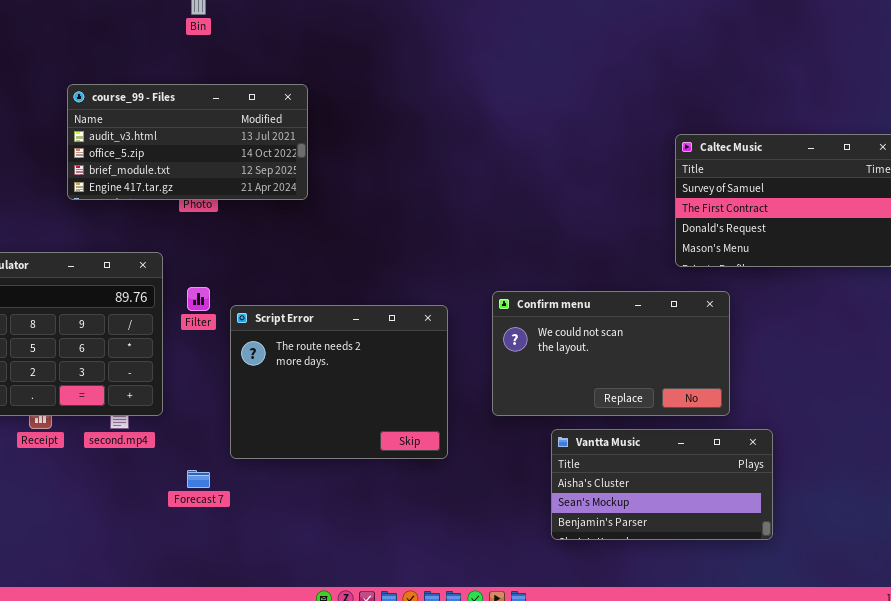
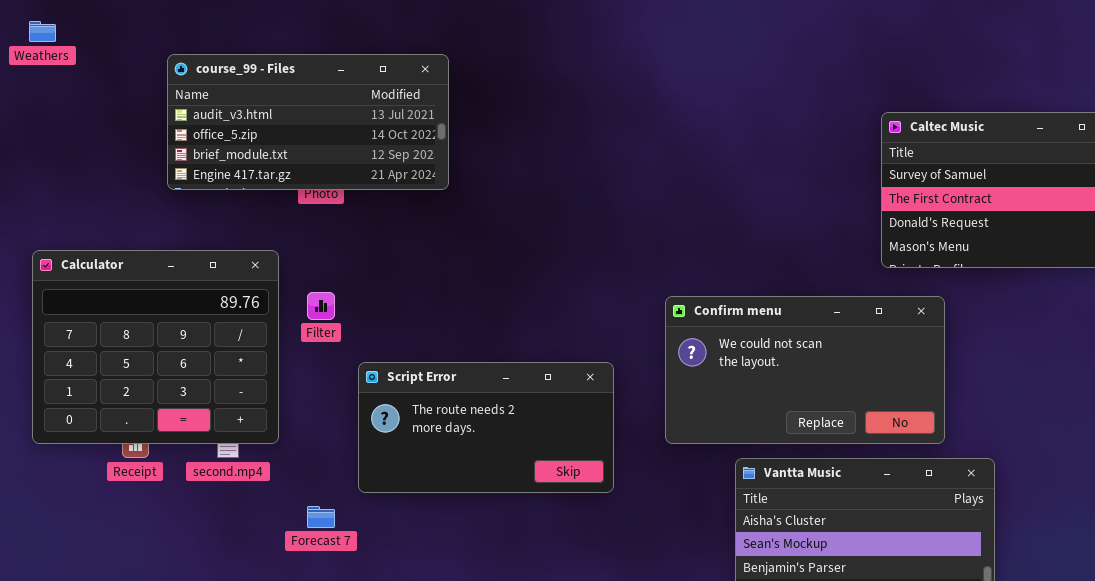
Script Error: [230,305,448,459] -> [358,362,614,493], resized

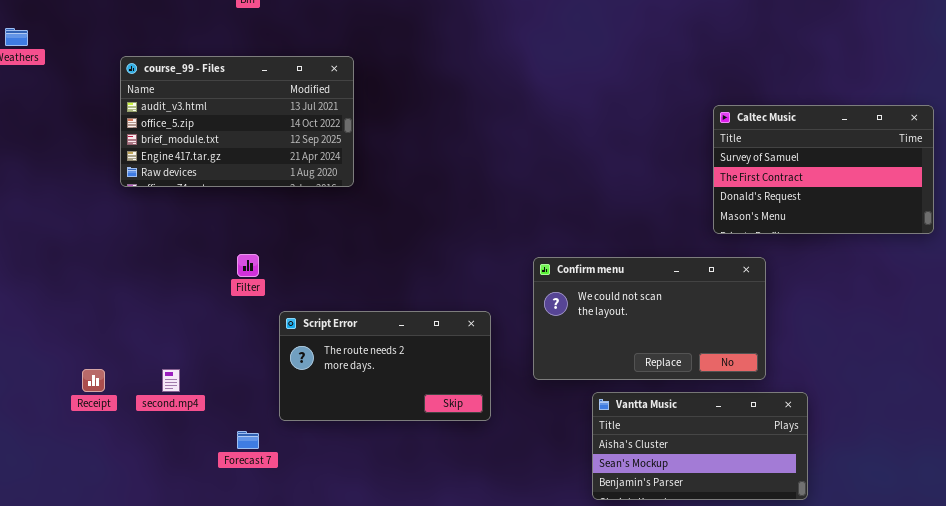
course_99 - Files: [167,54,449,190] -> [120,56,354,187], resized
Calculator: [32,250,279,444] -> none, closed

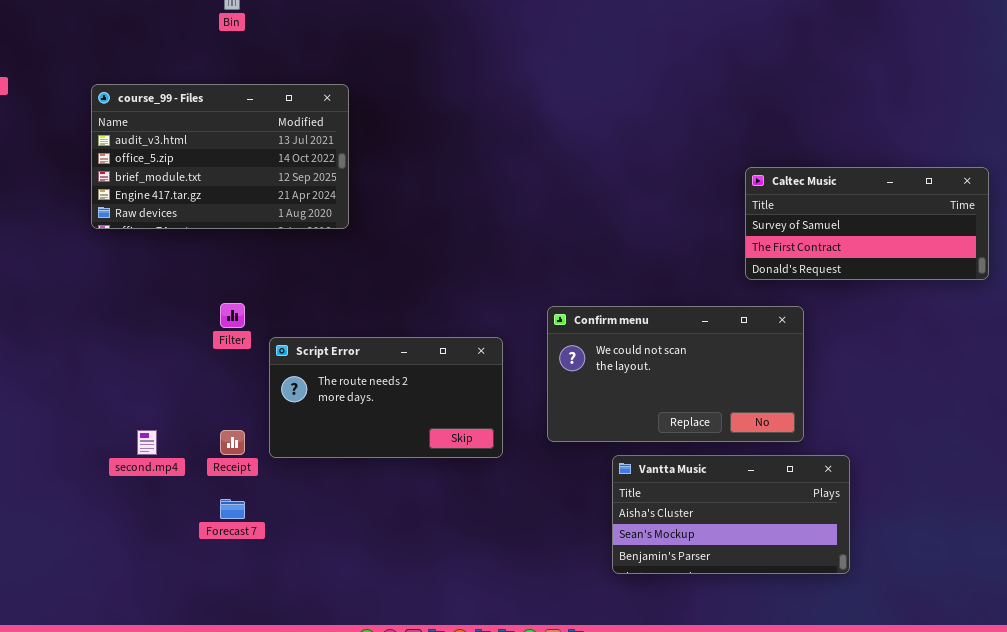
Caltec Music: [713,105,934,234] -> [745,167,989,280], resized
Script Error: [279,311,491,421] -> [269,337,503,458], moved
Receipt: [82,369,105,392] -> [220,430,245,455], moved

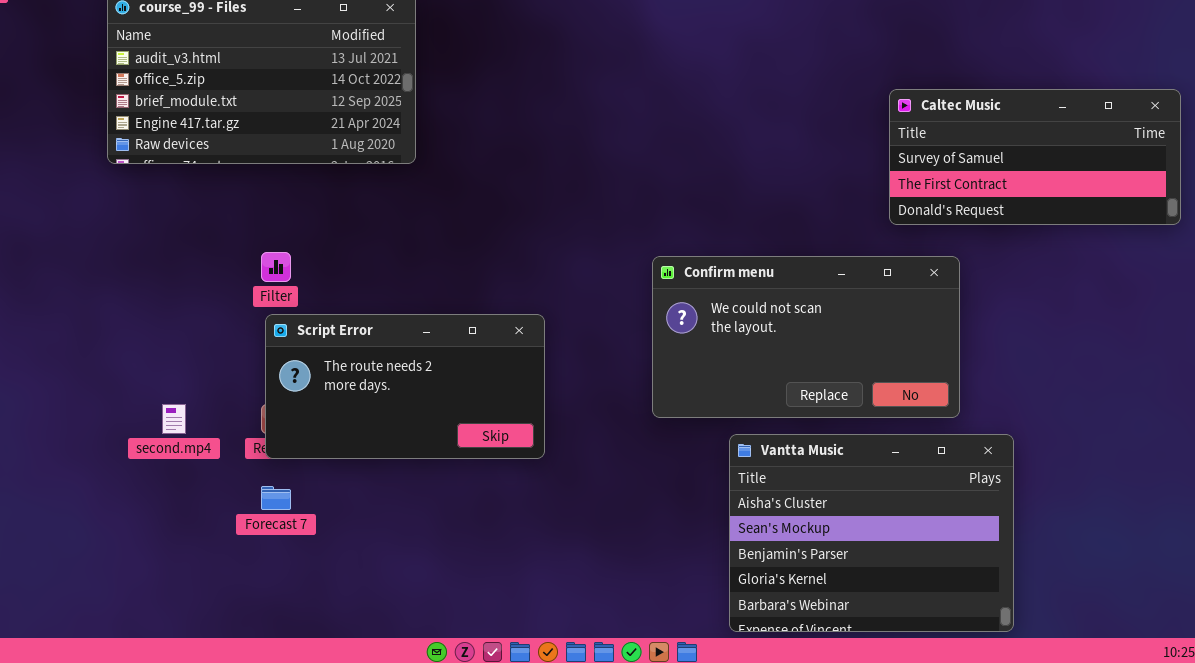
Script Error: [269,337,503,458] -> [265,314,545,459], moved
Vantta Music: [612,455,850,574] -> [729,434,1014,632], resized

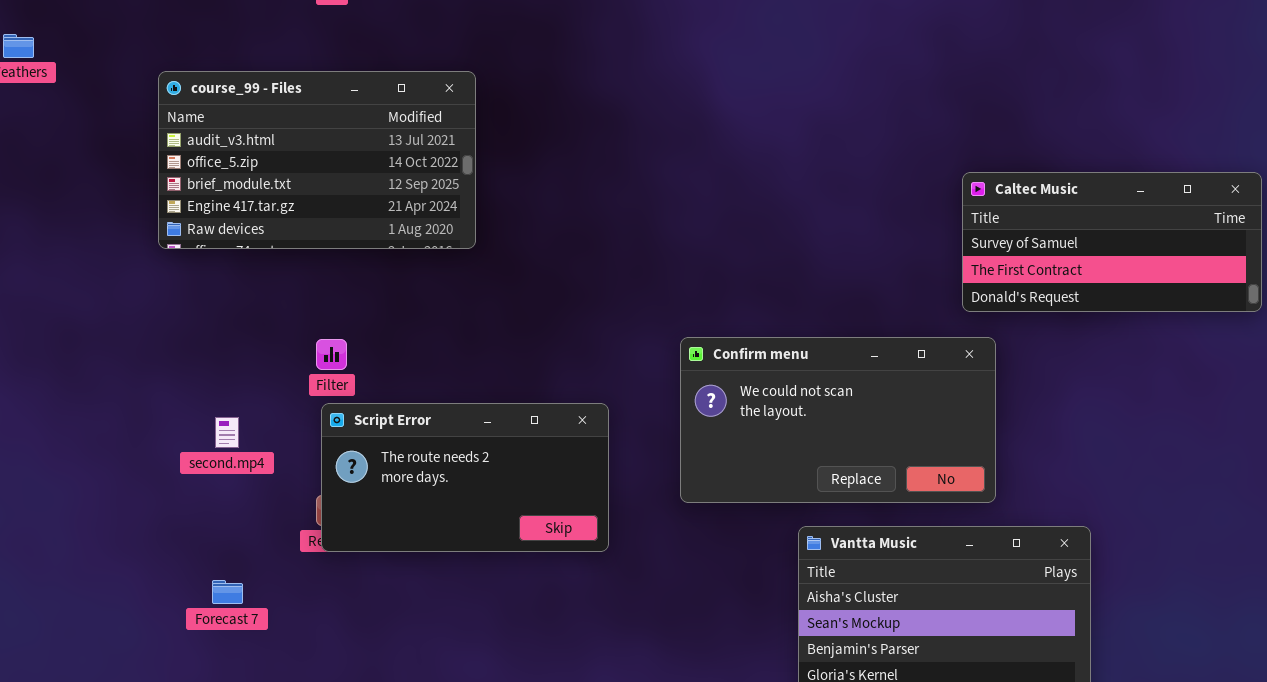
Confirm menu: [652,256,960,418] -> [680,337,996,503], moved
second.mp4: [162,404,186,434] -> [215,417,239,448], moved
Forecast 7: [261,486,291,510] -> [212,580,243,604], moved

